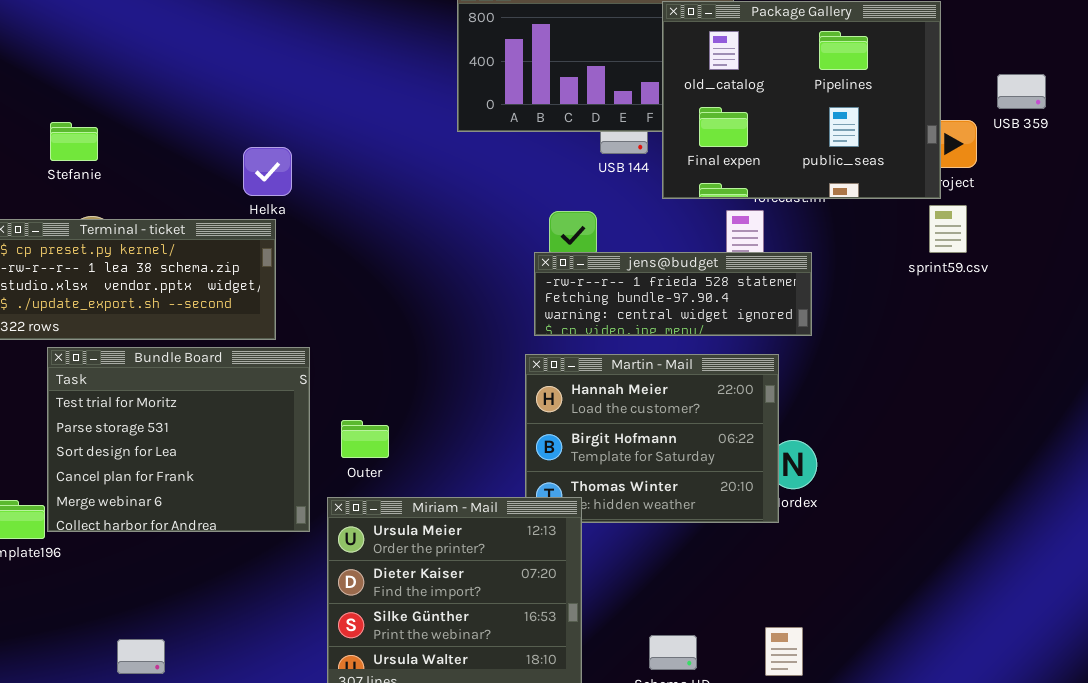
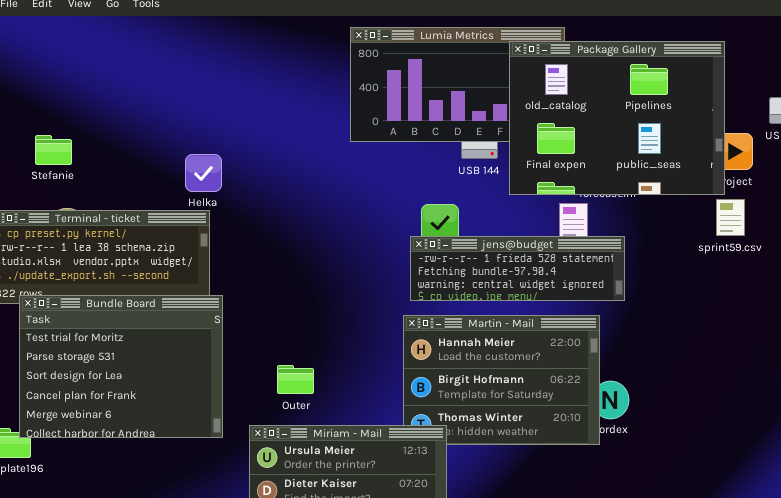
Bundle Board: [47,347,310,532] -> [19,295,223,438], moved
Outer: [341,420,389,458] -> [277,365,314,394], moved

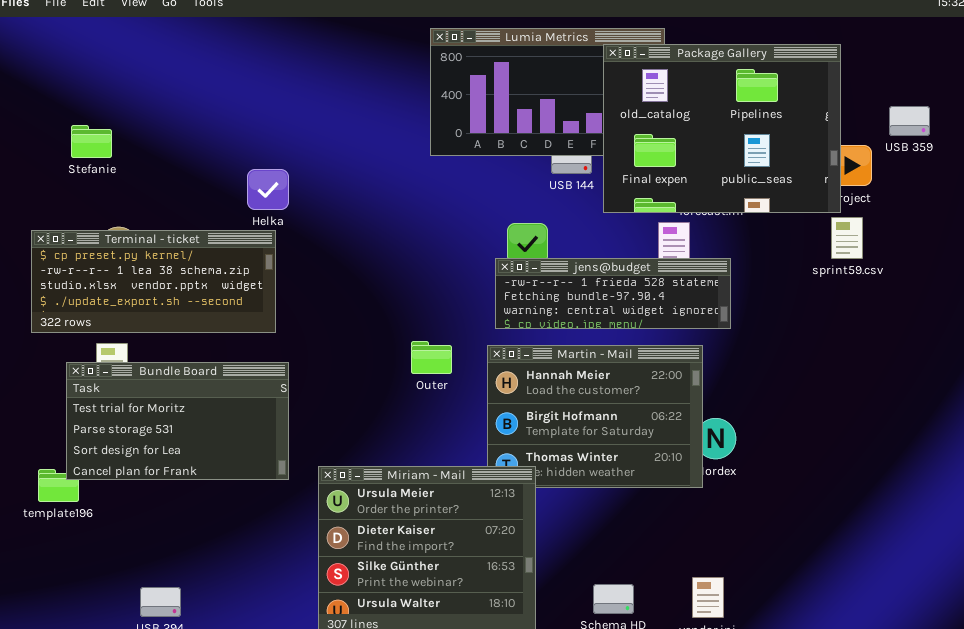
Stefanie: [35,135,72,165] -> [71,125,112,158], moved
Bundle Board: [19,295,223,438] -> [66,362,289,480], resized
Outer: [277,365,314,394] -> [411,341,452,374], moved

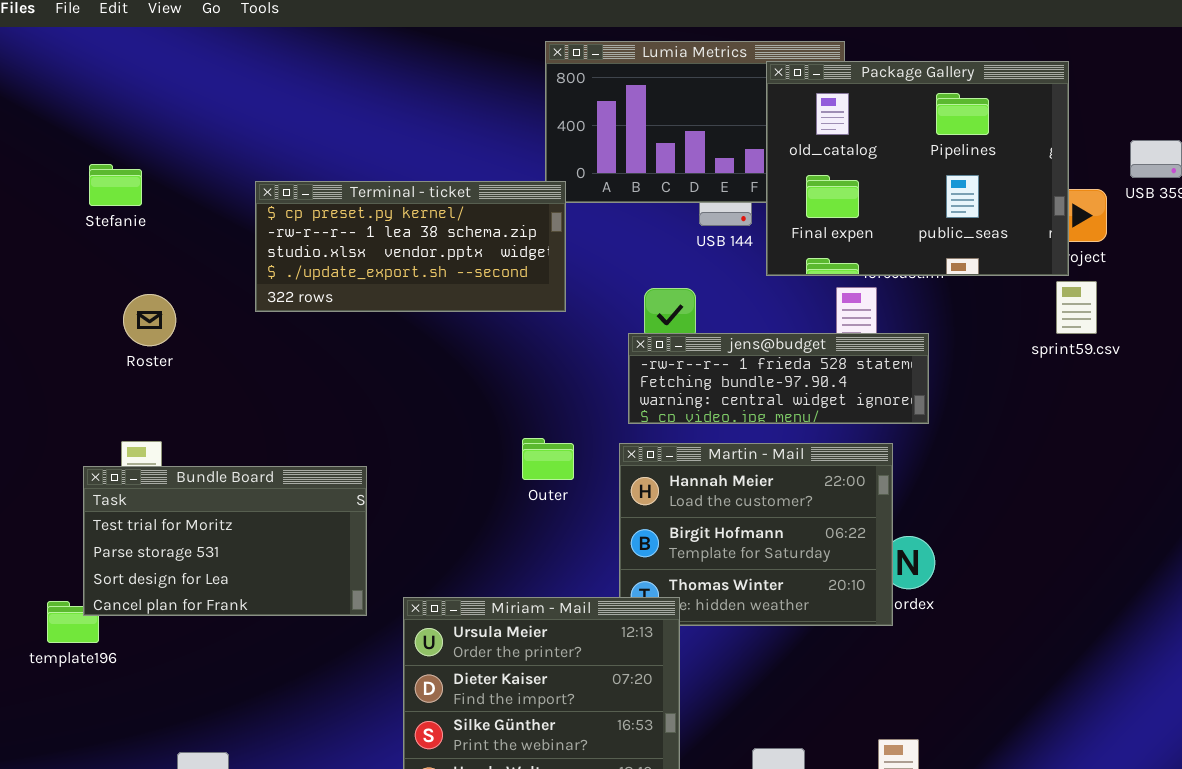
Terminal - ticket: [31,230,276,333] -> [255,181,566,312], moved

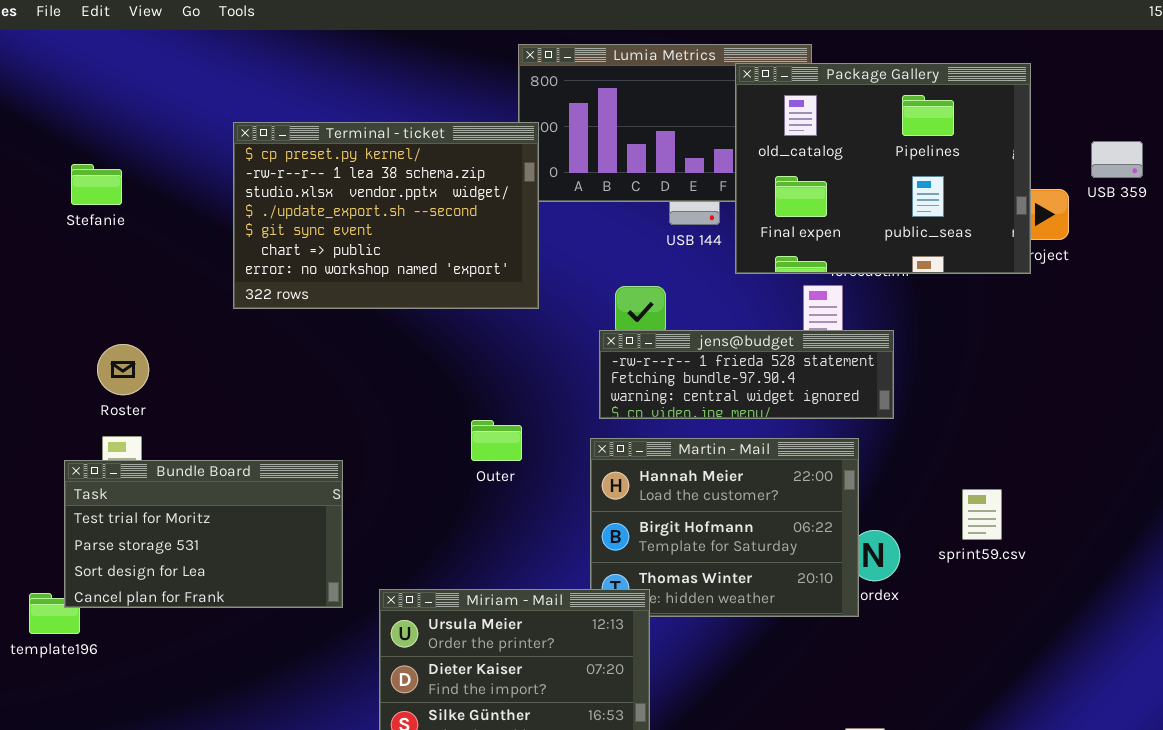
Terminal - ticket: [255,181,566,312] -> [233,122,539,309], resized
sprint59.csv: [1056,281,1097,334] -> [962,489,1002,540], moved
Roster: [123,294,176,346] -> [97,344,149,395], moved
Outer: [522,438,574,480] -> [471,420,522,461], moved

